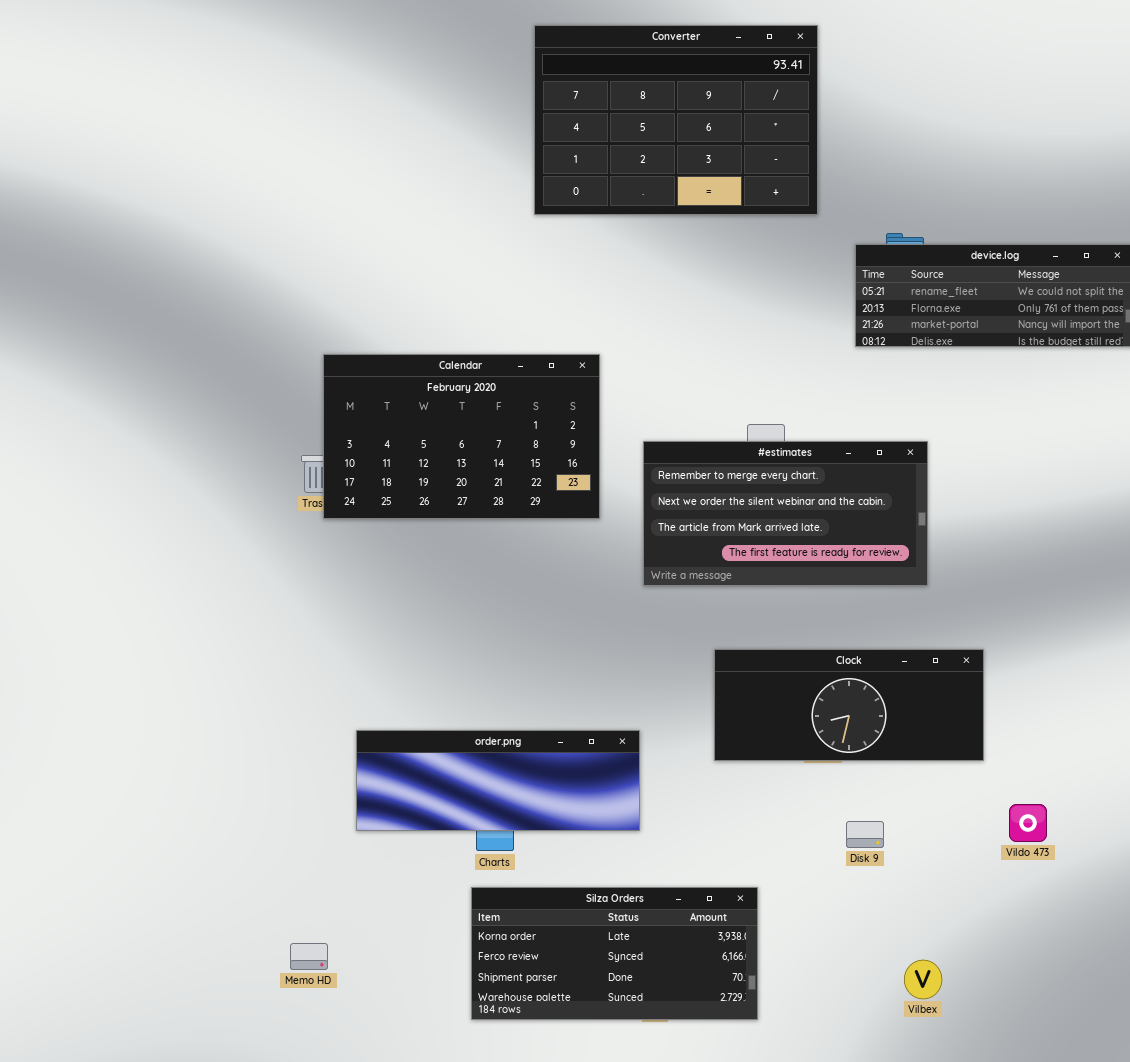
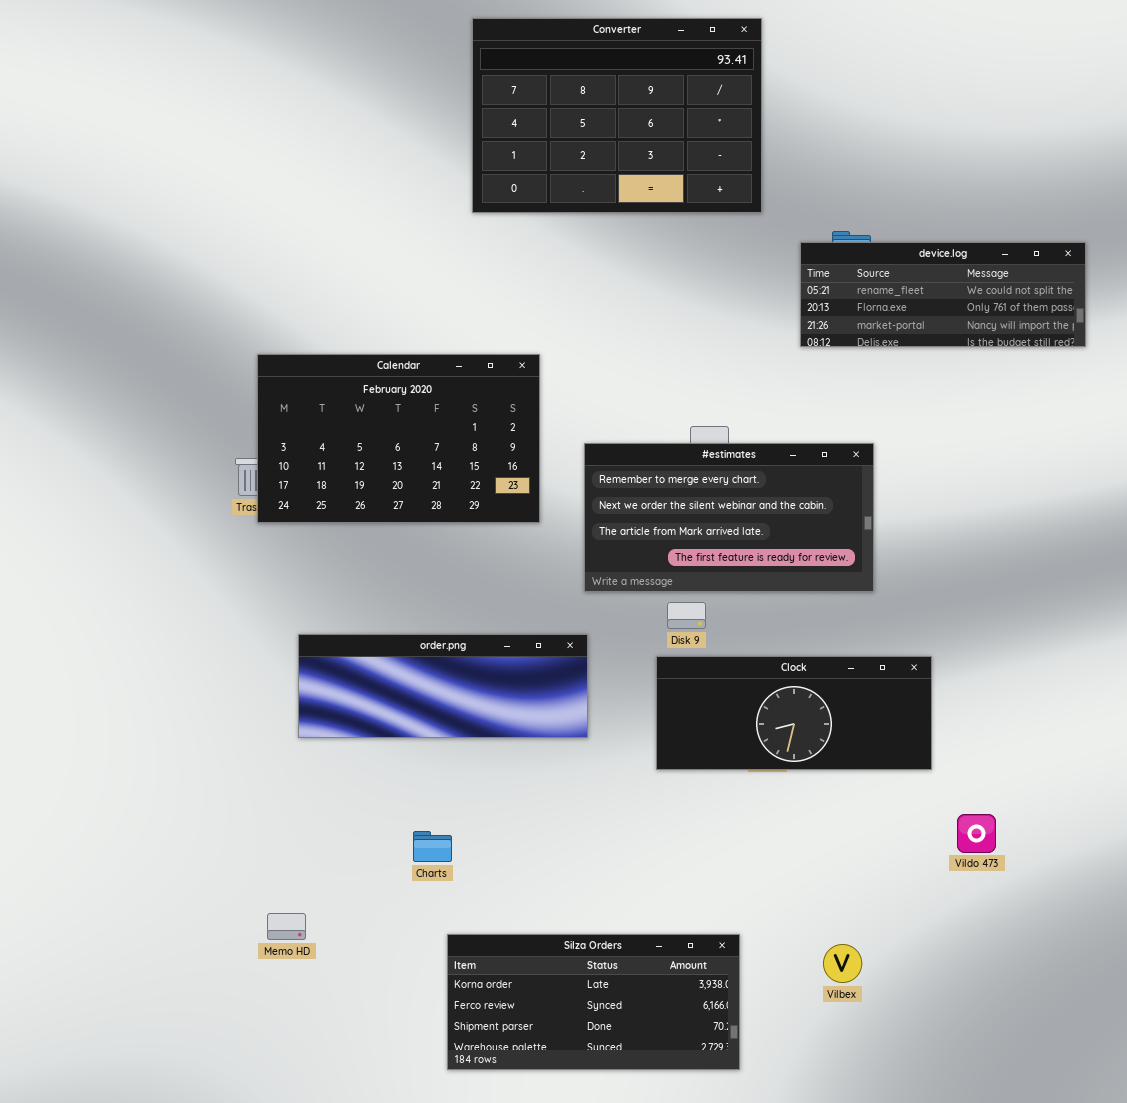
order.png: [356,730,640,831] -> [298,634,588,738], moved
Disk 9: [846,821,884,848] -> [667,602,706,629], moved
Silza Orders: [471,887,758,1020] -> [447,934,740,1070], moved
Memo HD: [290,943,328,970] -> [267,913,306,940], moved
Vilbex: [904,960,942,999] -> [823,944,862,983], moved

